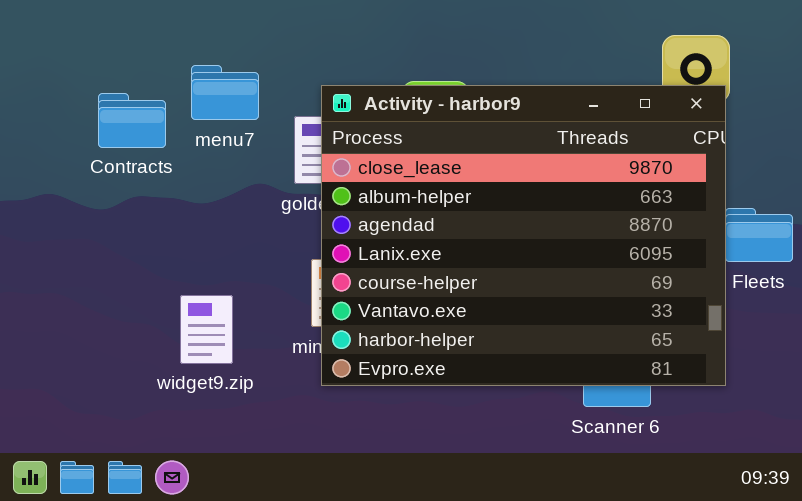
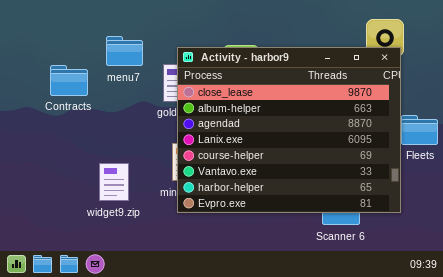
Contracts: [98,93,166,148] -> [50,65,88,96], moved

